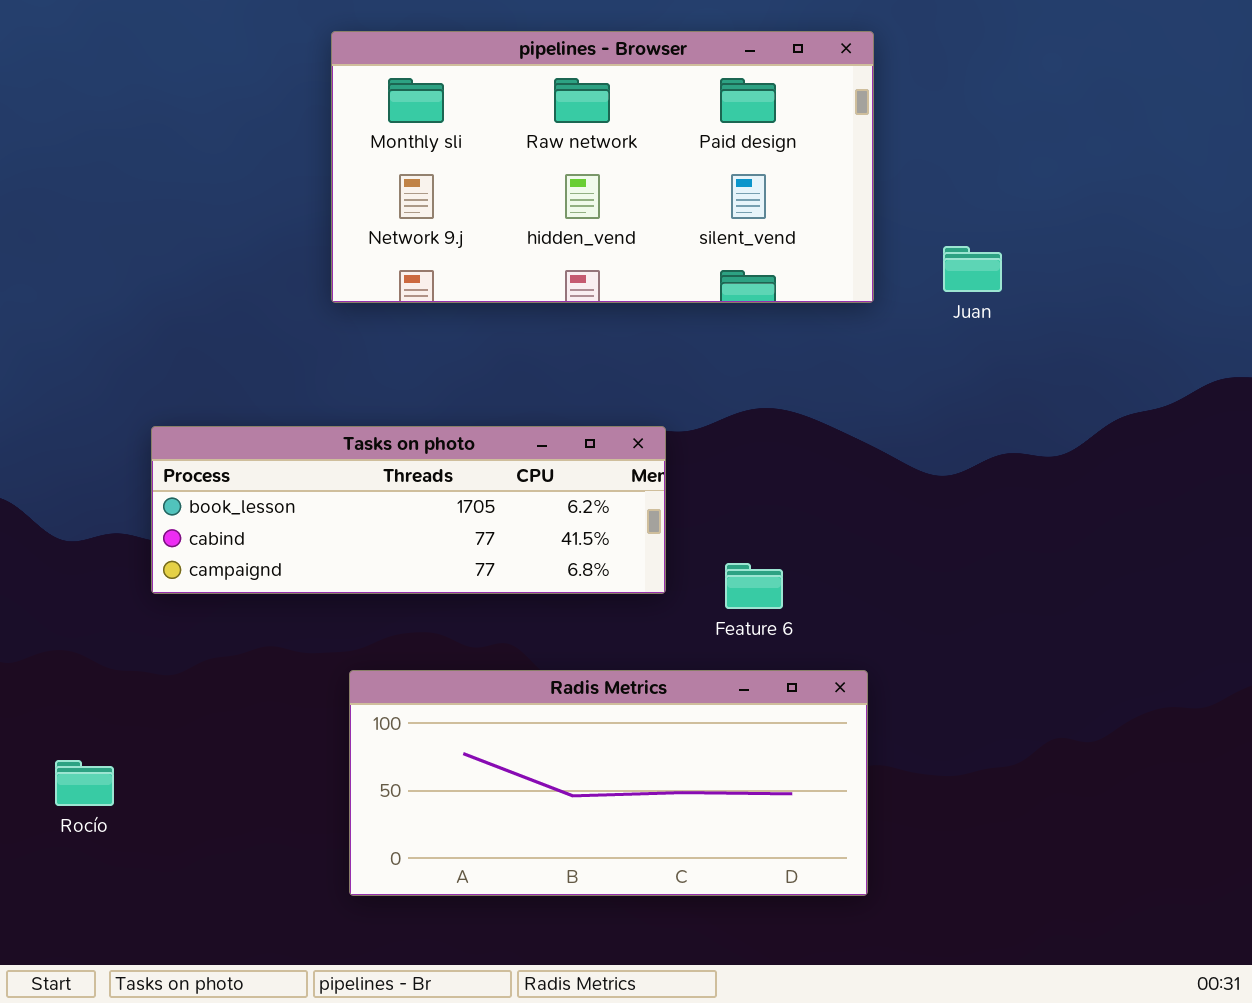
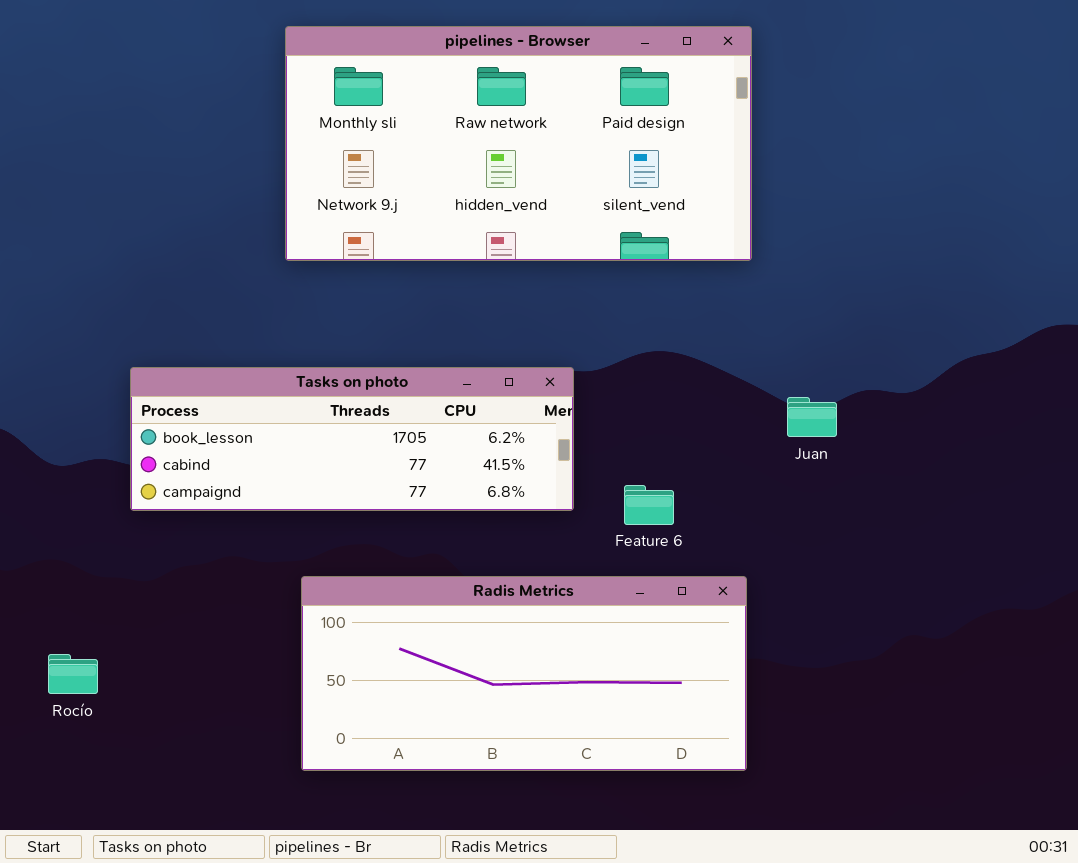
Juan: [943,246,1002,292] -> [787,397,837,437], moved

